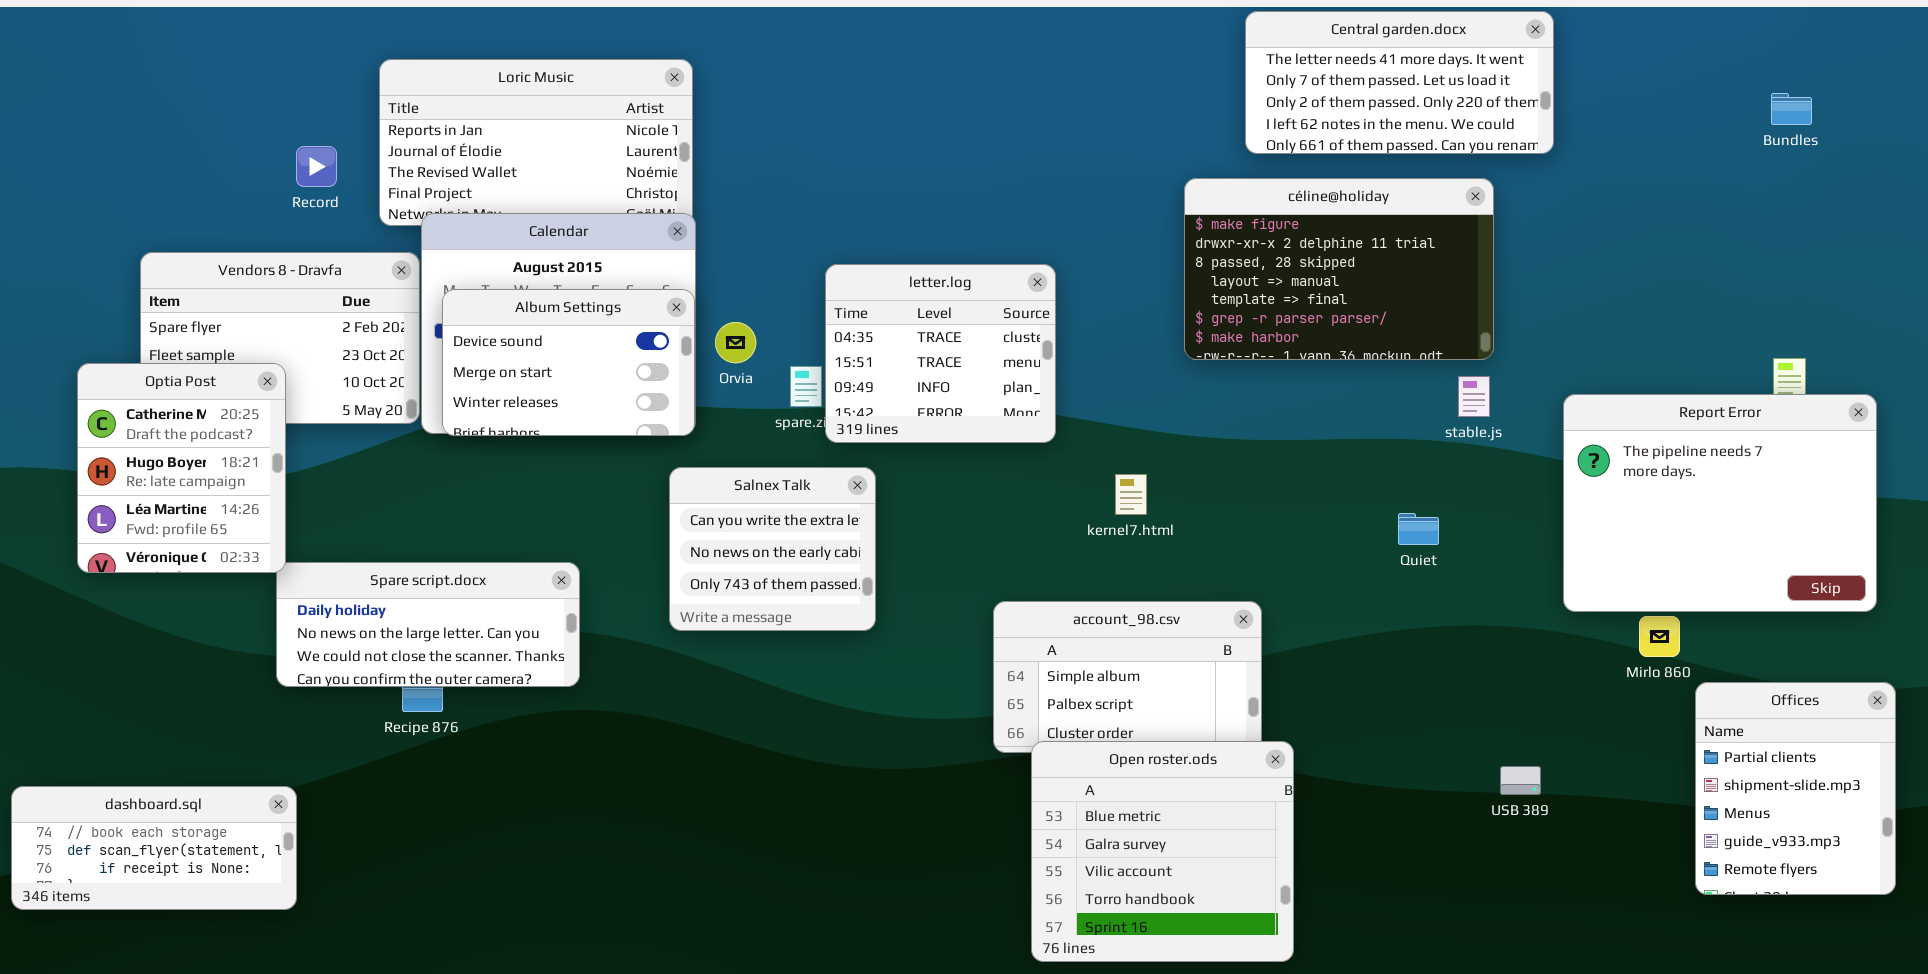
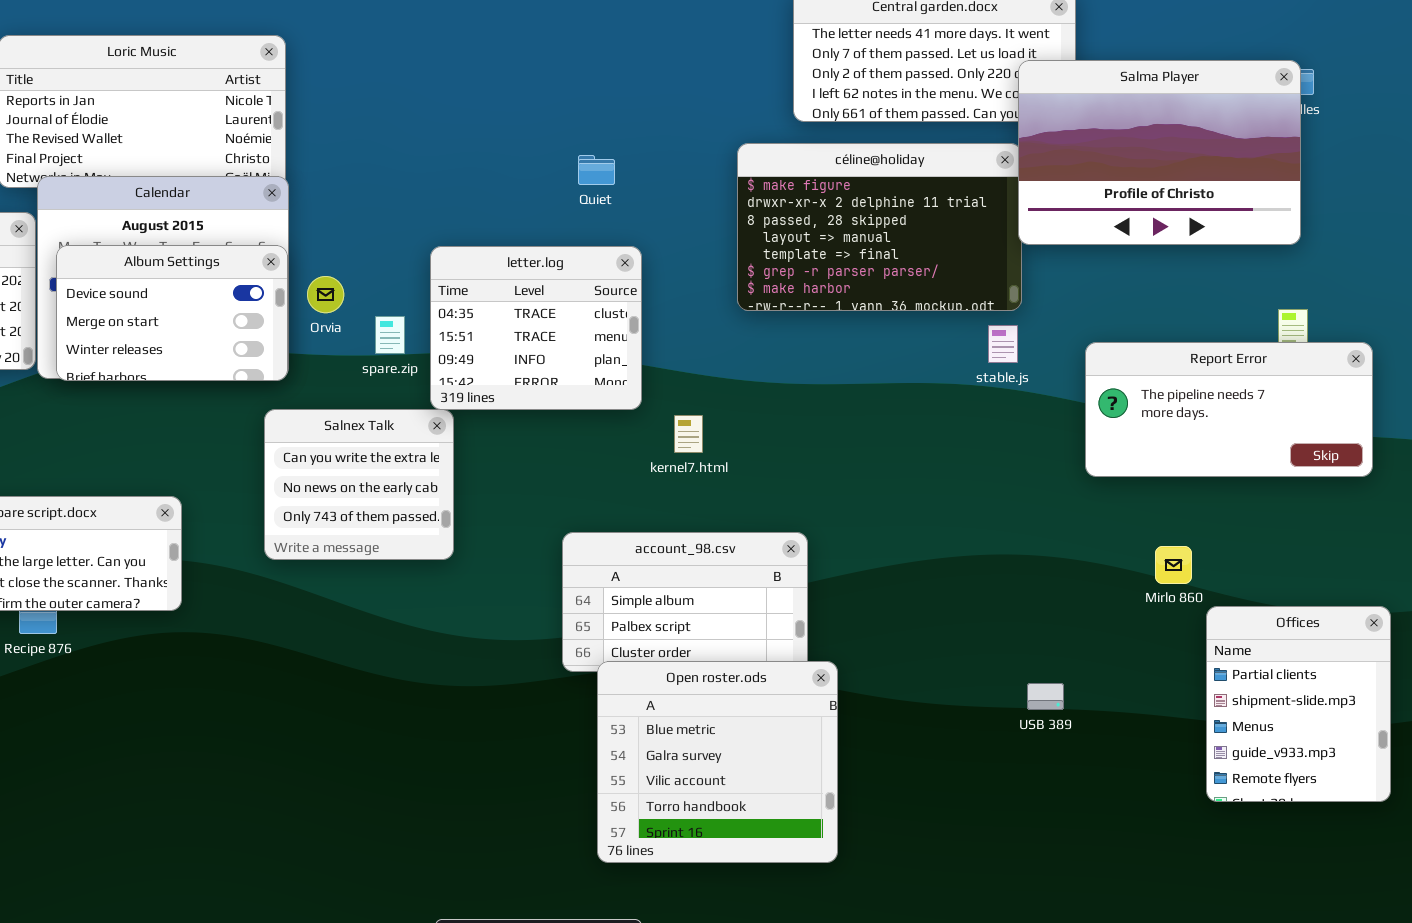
Salma Player: none -> [1018,60,1301,245], opened
letter.log: [825,264,1056,443] -> [430,246,642,410], moved
Report Error: [1563,394,1877,612] -> [1085,342,1373,477], resized
Quiet: [1398,513,1439,545] -> [578,155,615,185], moved

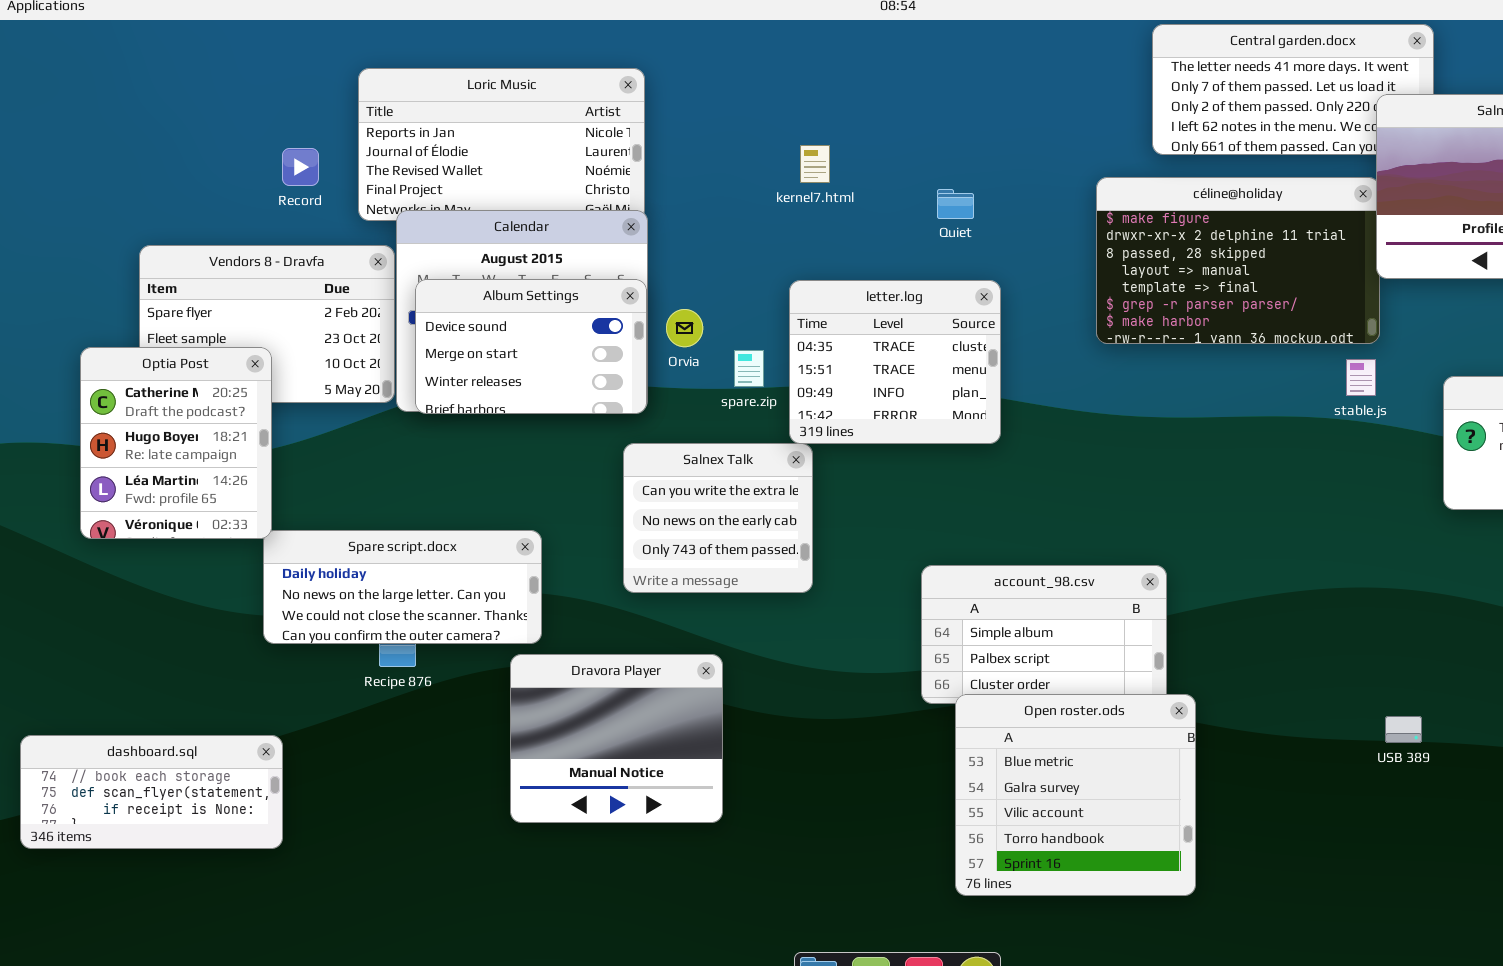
kernel7.html: [674,415,703,453] -> [800,145,830,183], moved
Dravora Player: none -> [510,654,723,823], opened

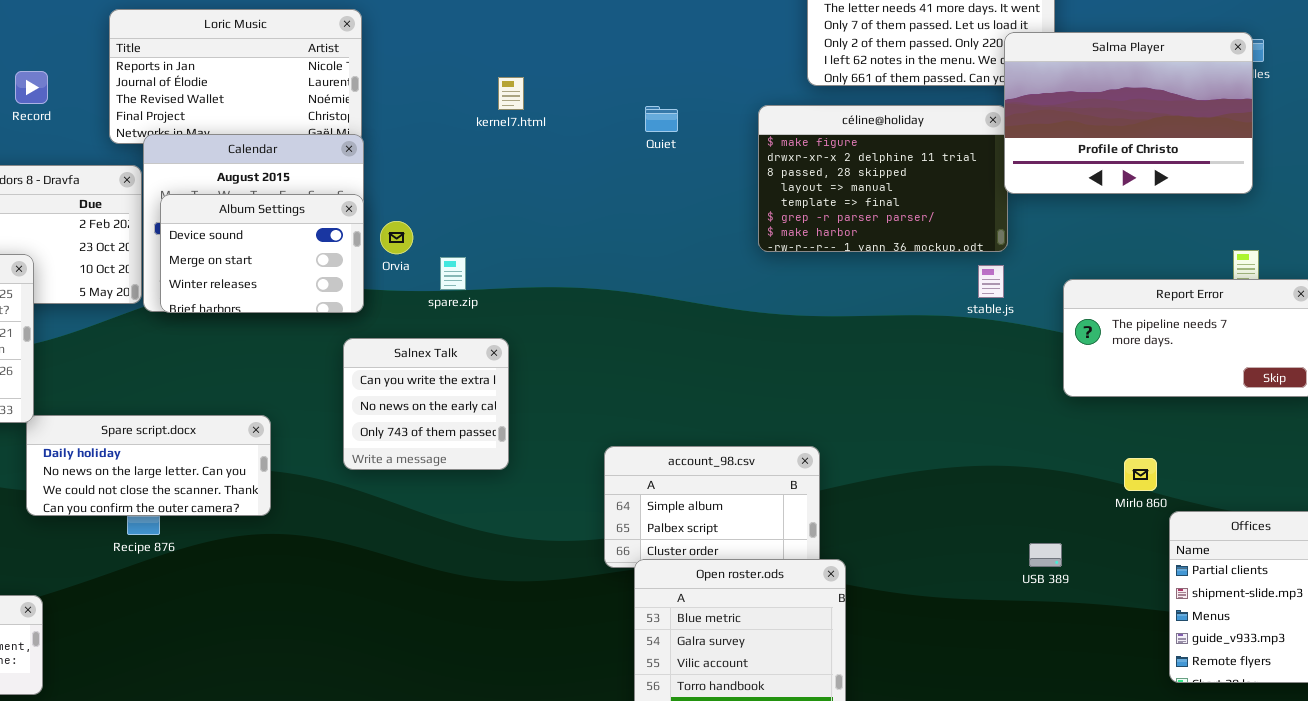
Record: [282,148,319,186] -> [15,71,48,104], moved
Quiet: [937,189,974,219] -> [645,106,678,132], moved
letter.log: [789,280,1001,444] -> none, closed
Dravora Player: [510,654,723,823] -> none, closed
USB 389: [1385,716,1422,743] -> [1029,543,1062,567], moved

